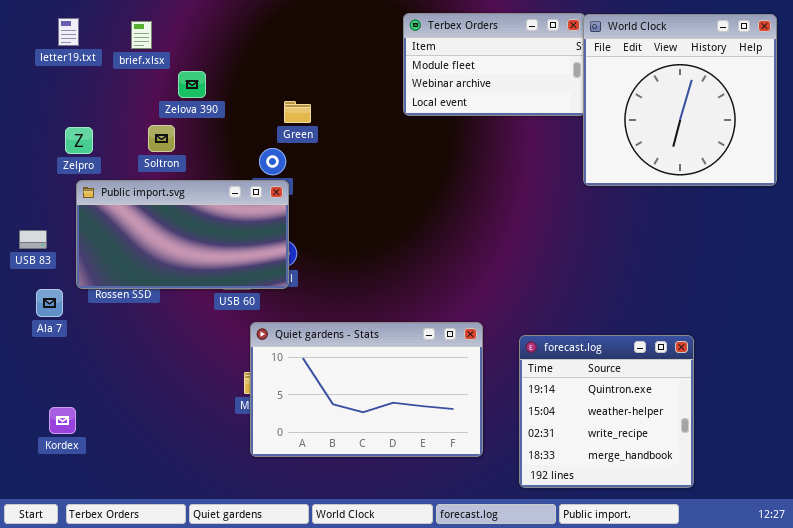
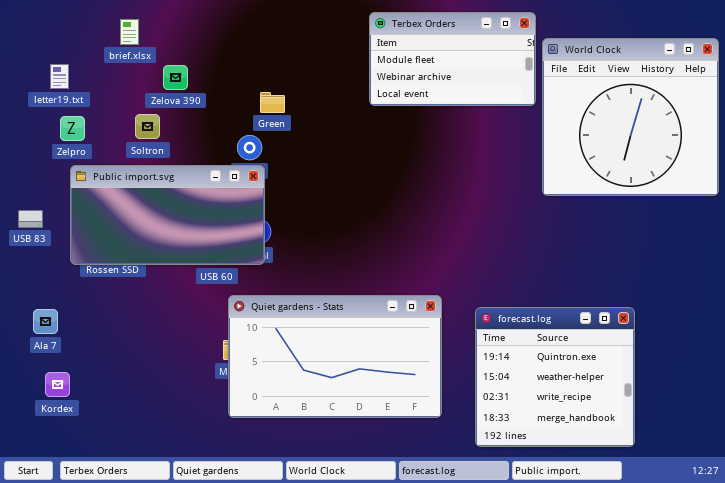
World Clock: [583,14,777,186] -> [542,38,719,196], moved
letter19.txt: [58,18,79,46] -> [50,64,69,89], moved
Ala 7: [36,289,63,317] -> [33,309,58,334], moved

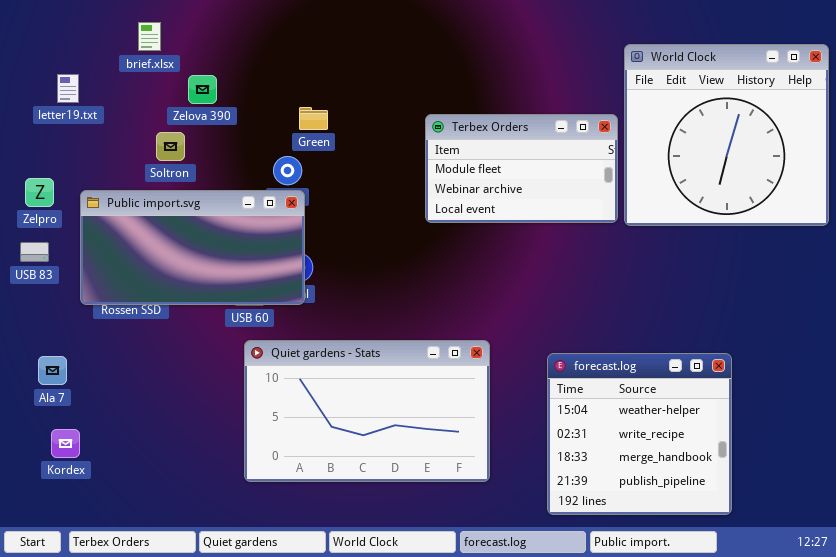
Terbex Orders: [369,12,536,106] -> [425,114,618,223], moved
Zelpro: [60,116,85,141] -> [25,178,54,207], moved
Quiet gardens - Stats: [228,295,442,418] -> [244,340,490,482], moved
forecast.log: [475,307,635,447] -> [547,353,732,515], scrolled down 1 row

